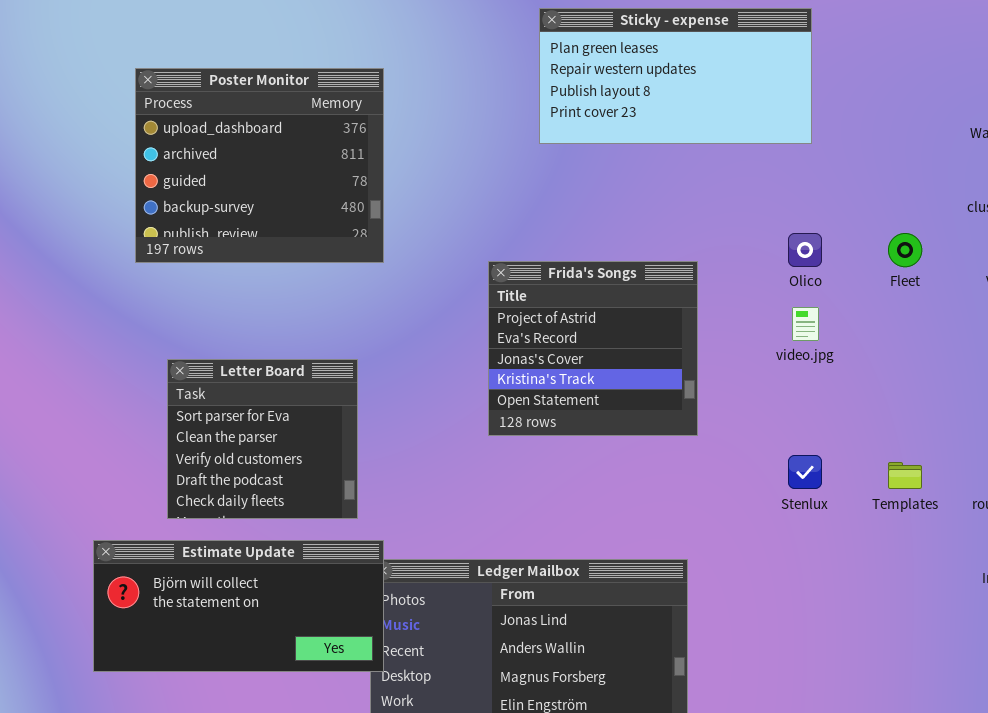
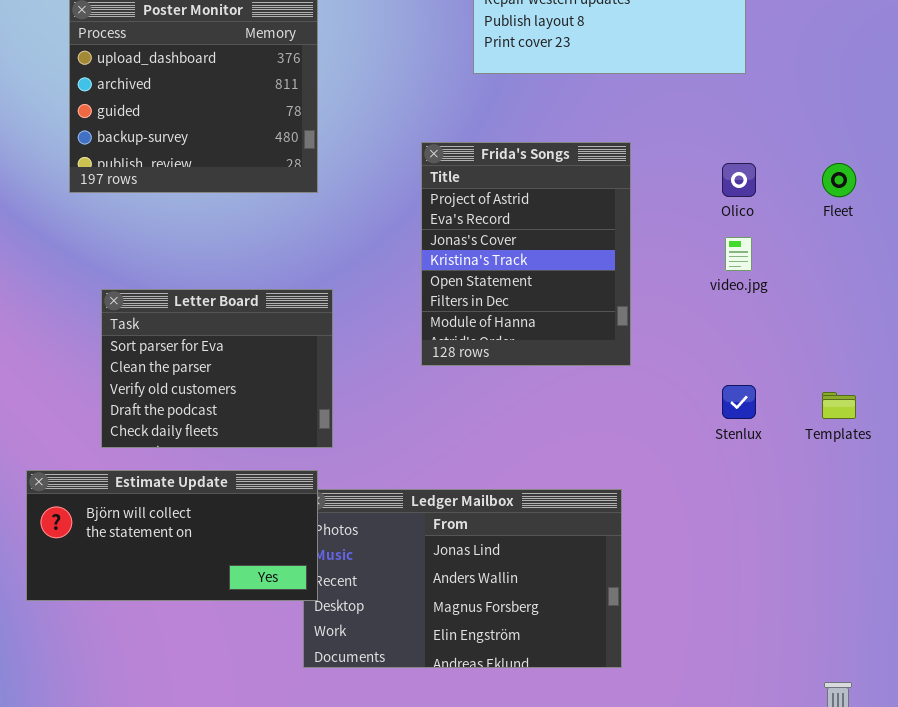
Frida's Songs: [488,261,698,436] -> [421,142,631,366], resized
Letter Board: [167,359,358,519] -> [101,289,333,448], resized

